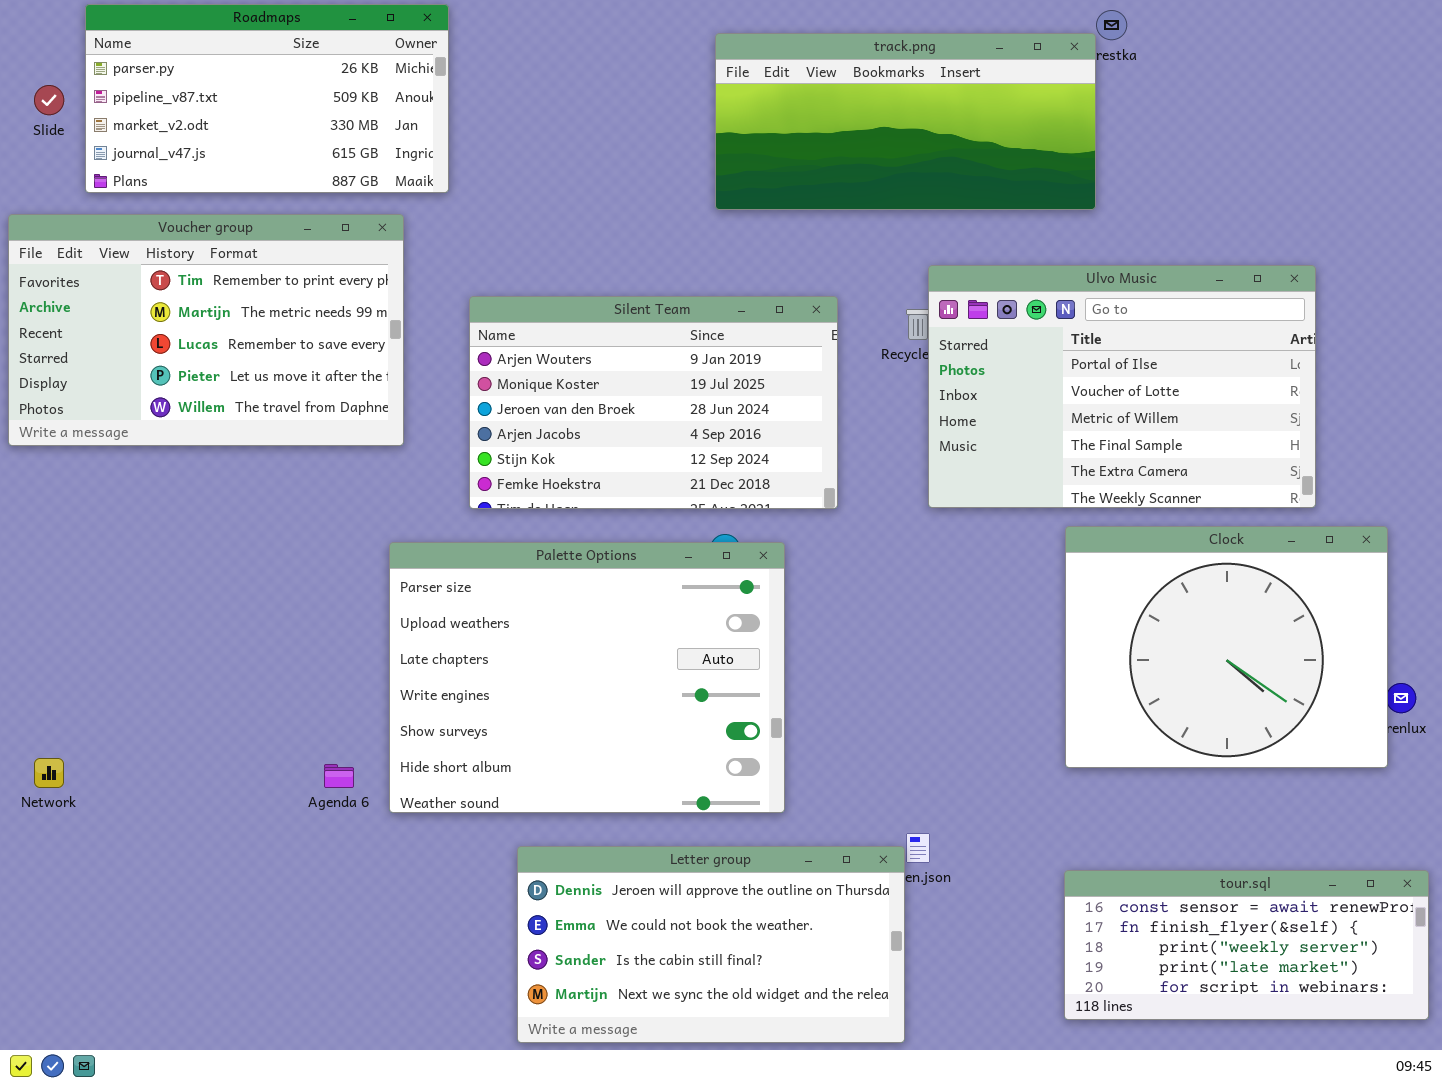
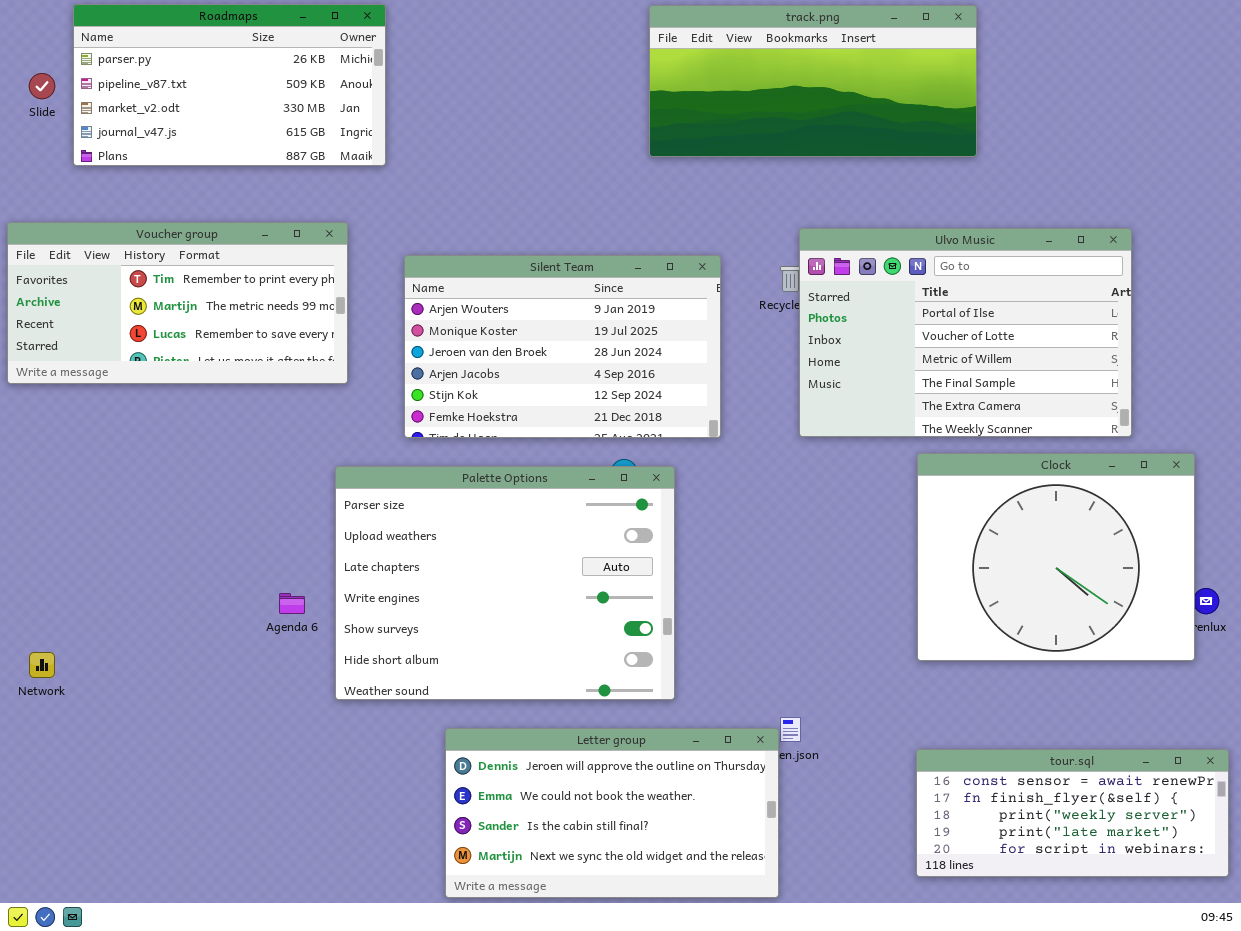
track.png: [715,33,1096,210] -> [649,5,977,157], moved
Voucher group: [8,214,404,446] -> [7,222,348,384], resized
Agenda 6: [324,764,354,788] -> [279,593,305,614], moved

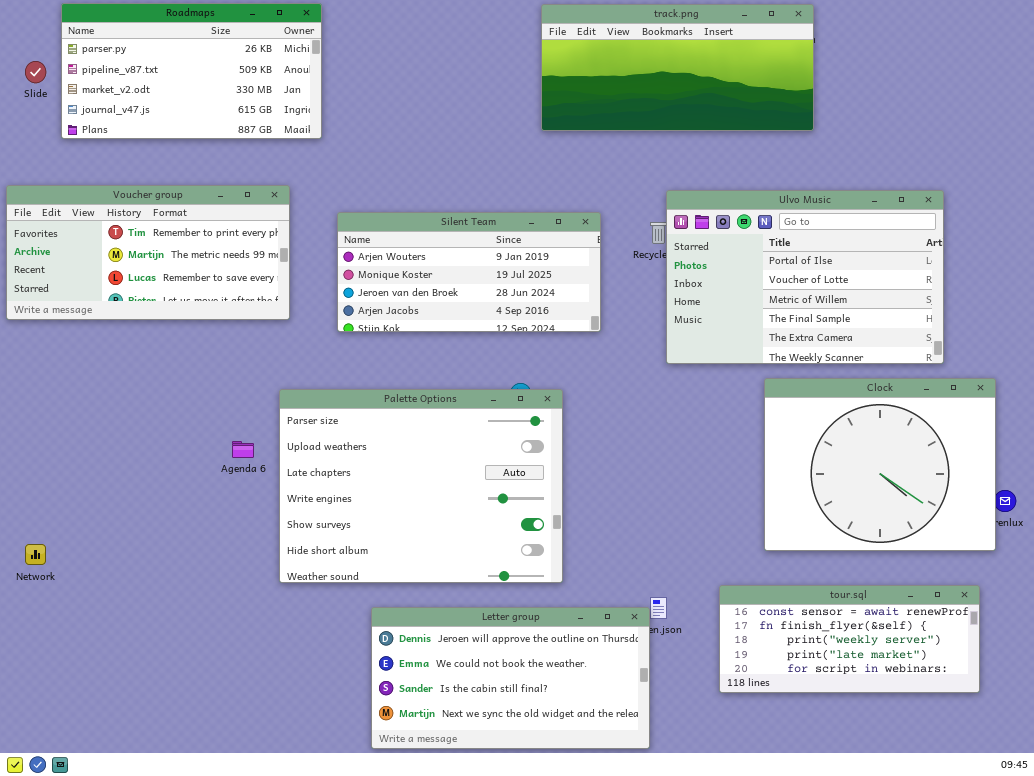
Silent Team: [404,255,721,438] -> [337,212,601,332], resized
Agenda 6: [279,593,305,614] -> [232,441,254,458], moved
tour.sql: [916,749,1229,877] -> [719,585,980,693], moved

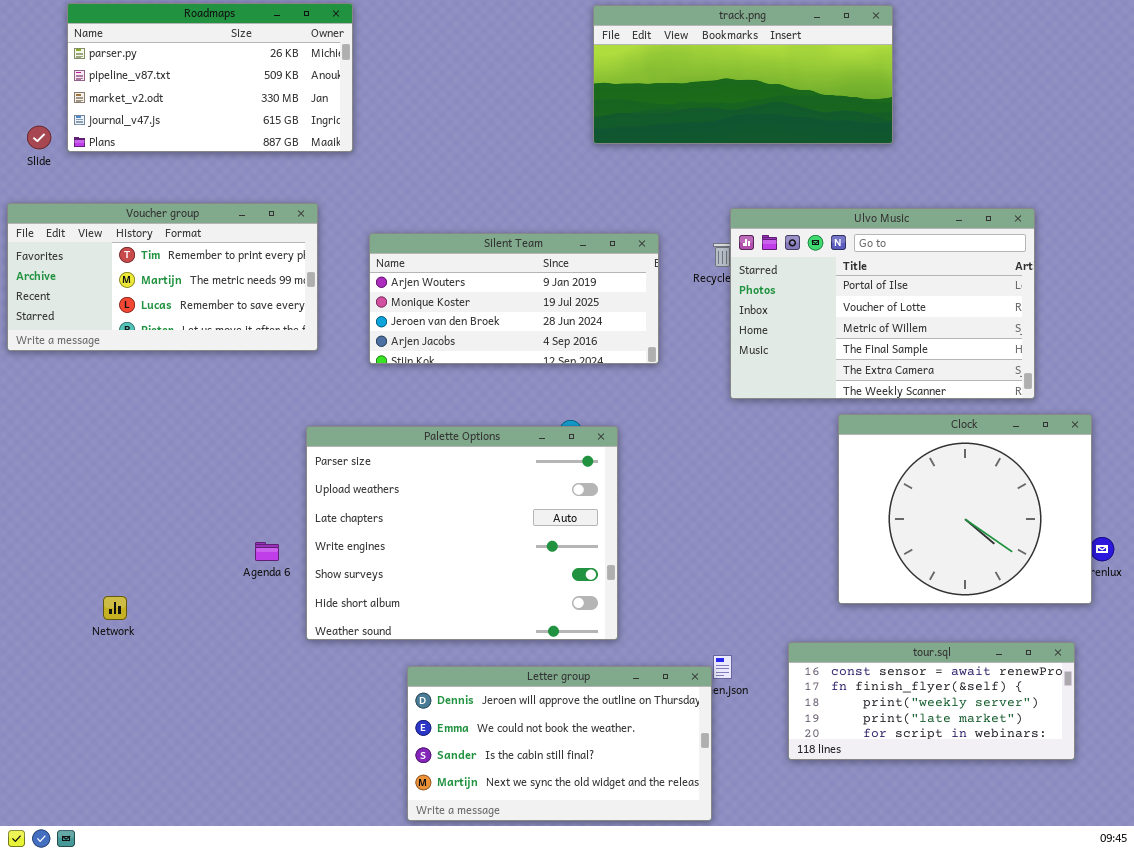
Slide: [25,61,46,83] -> [27,126,51,149], moved
Agenda 6: [232,441,254,458] -> [255,542,279,561], moved
Network: [25,544,46,565] -> [103,596,127,620], moved

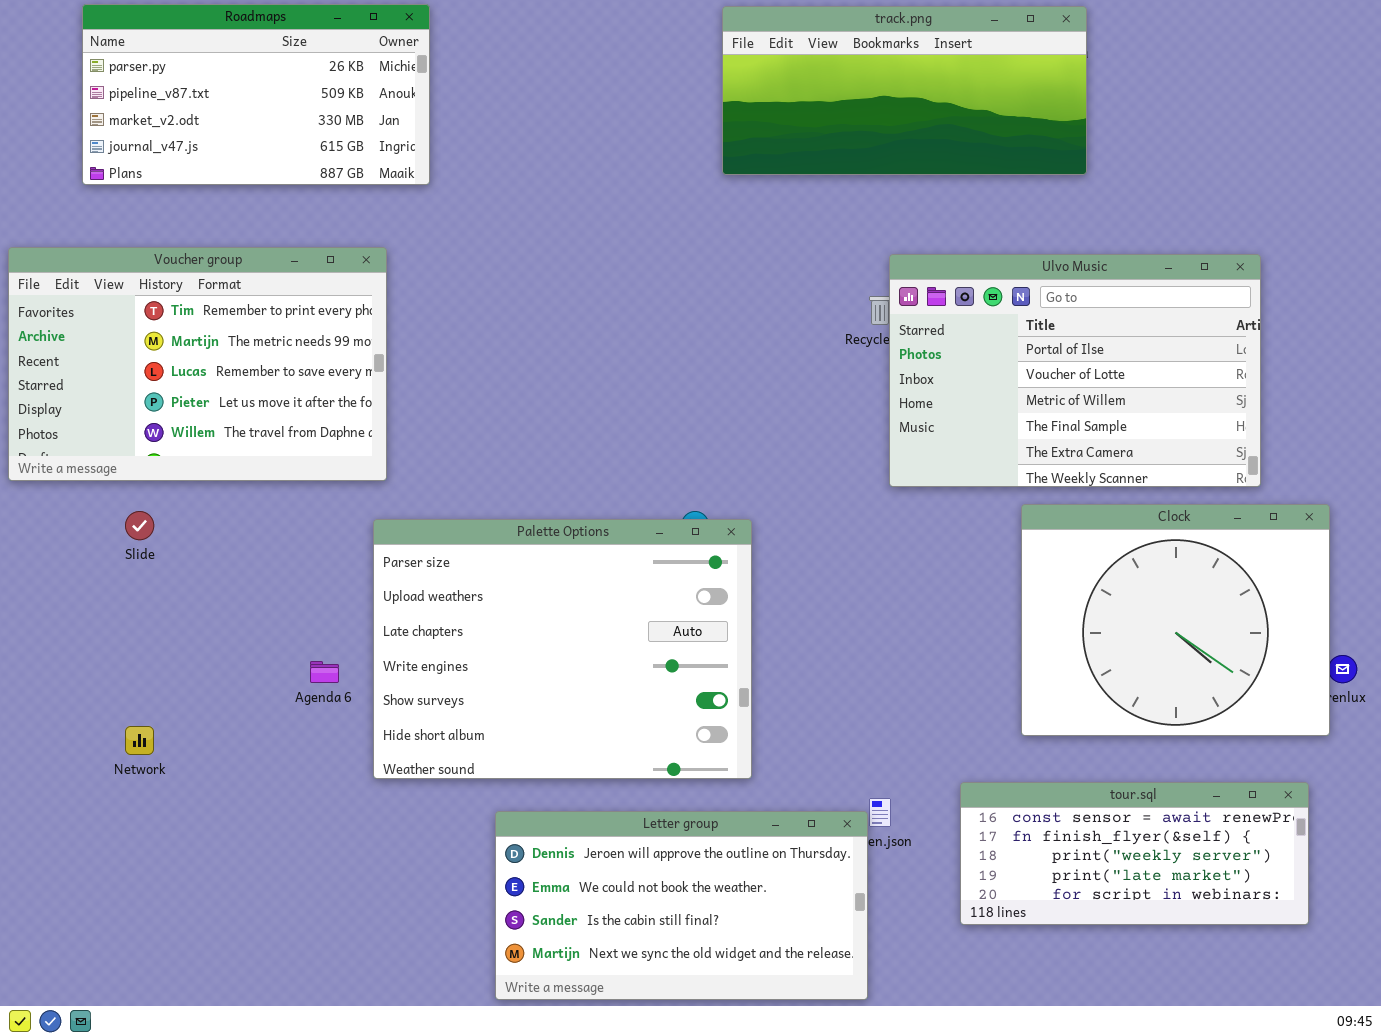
Slide: [27,126,51,149] -> [125,511,154,540], moved
Voucher group: [7,203,318,351] -> [8,247,387,481], resized
Silent Team: [369,233,659,364] -> none, closed

